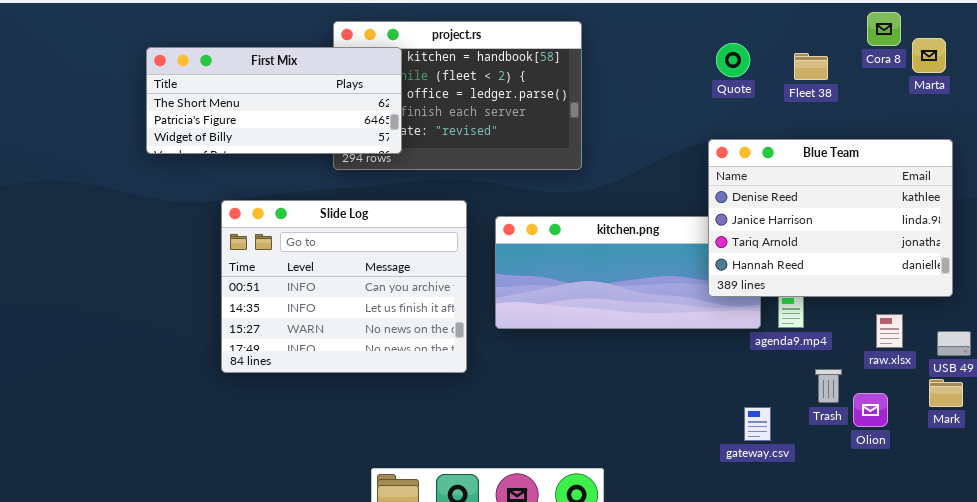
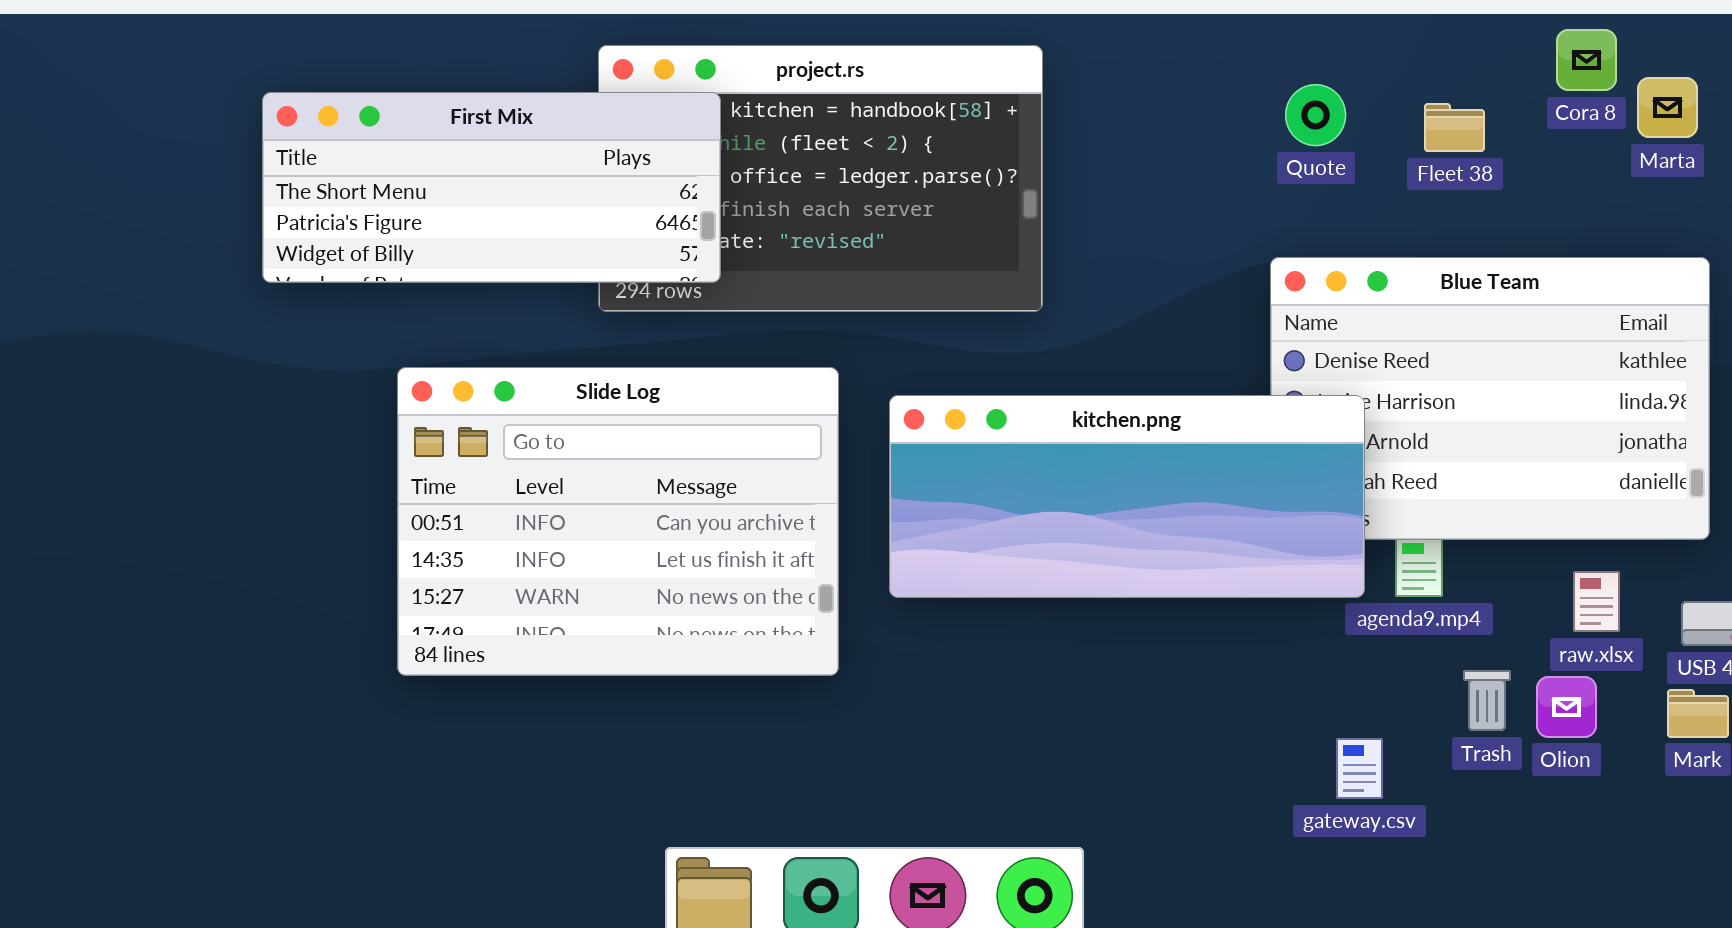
kitchen.png: [495,216,761,329] -> [889,395,1365,598], raised
Olion: [853,393,888,427] -> [1536,676,1597,738], moved

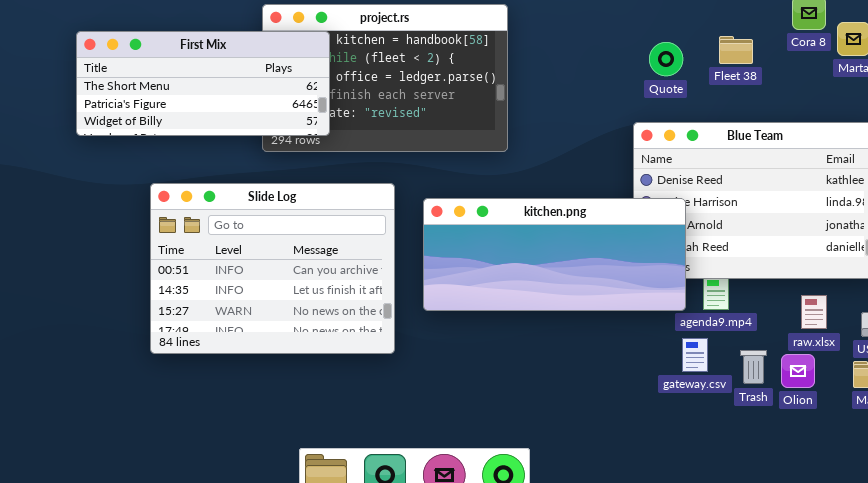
Quote: [1285,84,1346,146] -> [649,42,683,76], moved
gateway.csv: [1336,738,1383,799] -> [682,338,708,372], moved

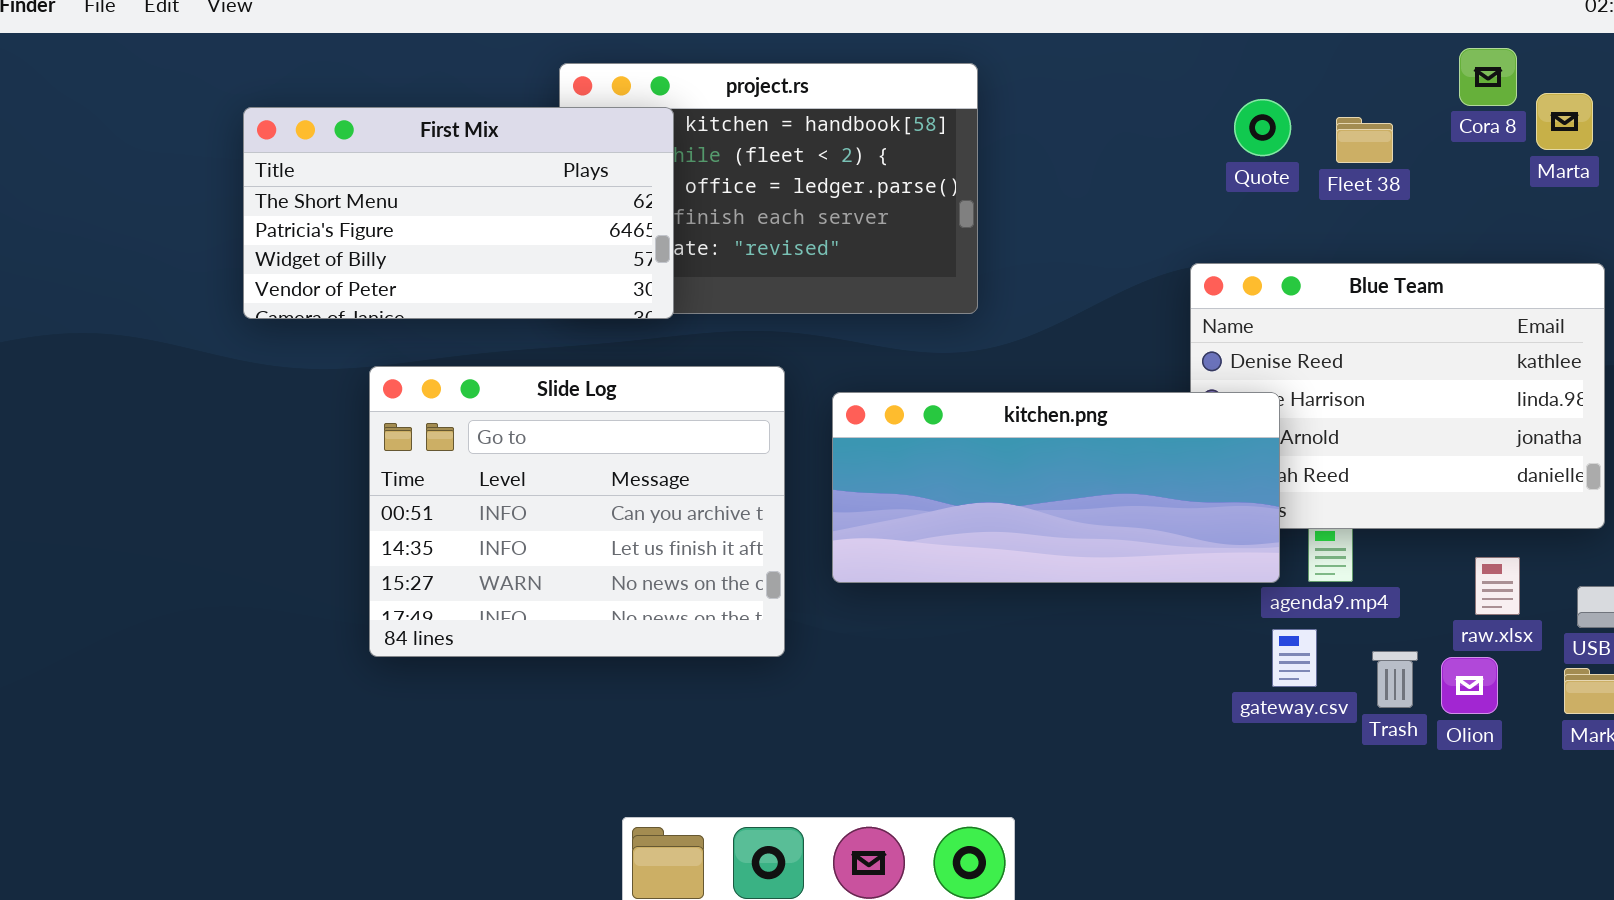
First Mix: [76,31,330,136] -> [243,107,674,319], resized
Quote: [649,42,683,76] -> [1234,99,1291,156], moved

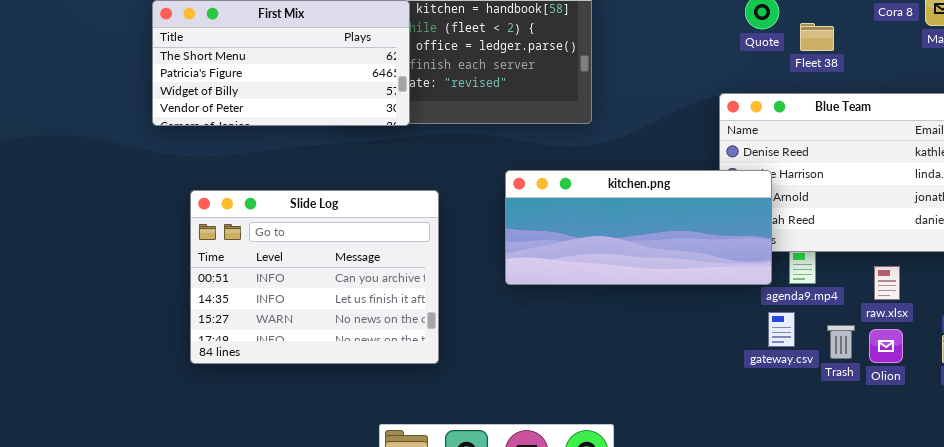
Fleet 38: [1336,117,1393,163] -> [800,23,834,51], moved
Slide Log: [369,366,785,657] -> [190,190,439,364], moved
raw.xlsx: [1475,557,1520,615] -> [874,266,900,300], moved

